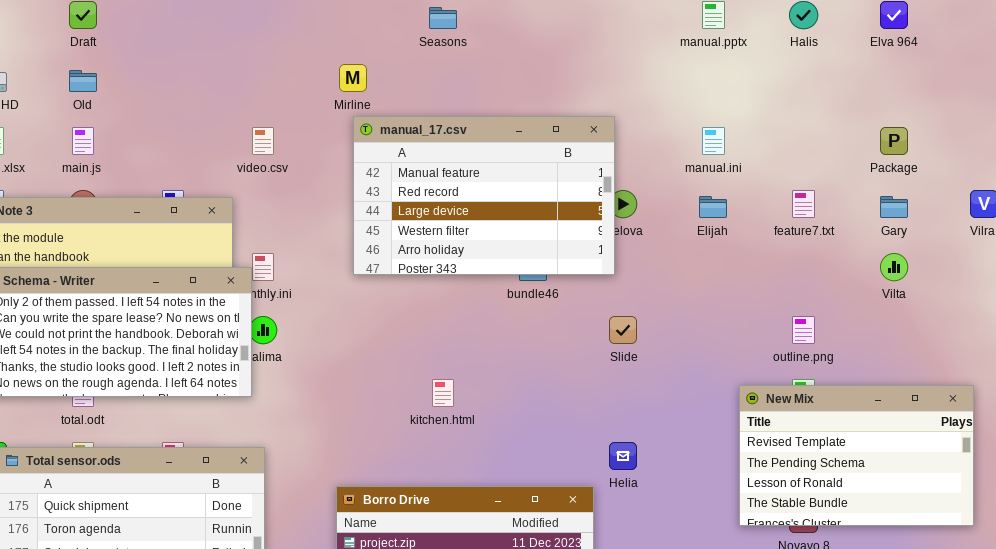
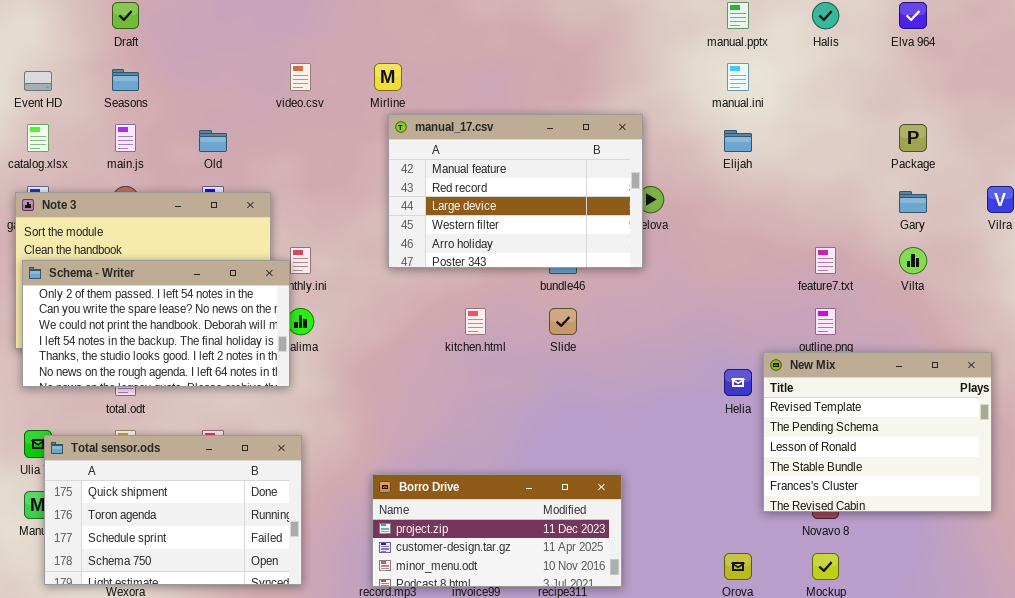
Seasons: [429,7,457,29] -> [112,69,139,91], moved
Old: [69,70,97,92] -> [199,130,227,152], moved
video.csv: [252,127,274,155] -> [290,63,311,91], moved
manual.ini: [702,127,725,155] -> [727,63,749,91], moved
feature7.txt: [792,190,815,218] -> [815,247,836,274], moved
Elijah: [699,196,727,218] -> [724,130,752,152], moved
Slide: [609,316,637,344] -> [549,308,577,335], moved
kitchen.html: [432,379,454,407] -> [465,308,486,335], moved
New Mix: [739,385,974,526] -> [763,352,992,512], resized
Helia: [609,442,637,470] -> [724,369,752,396], moved

